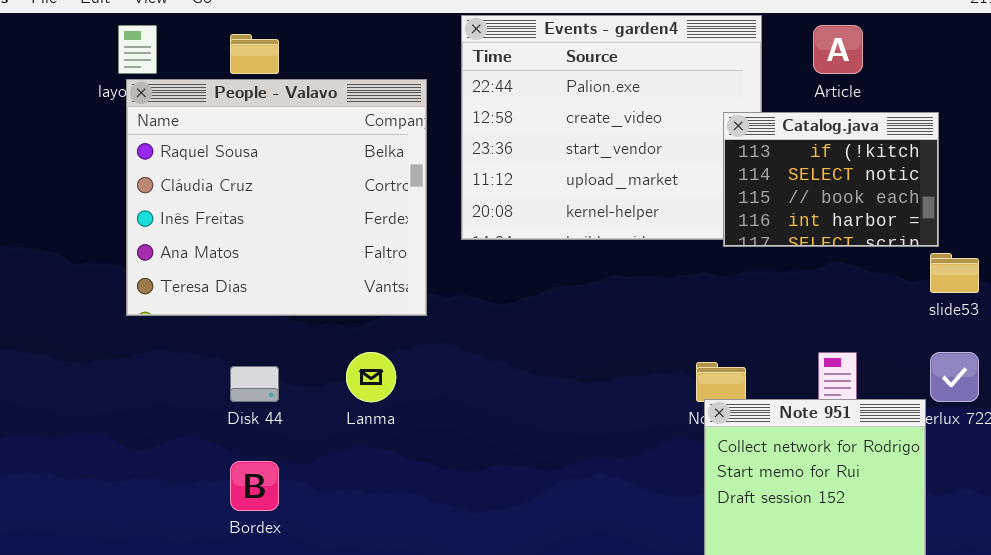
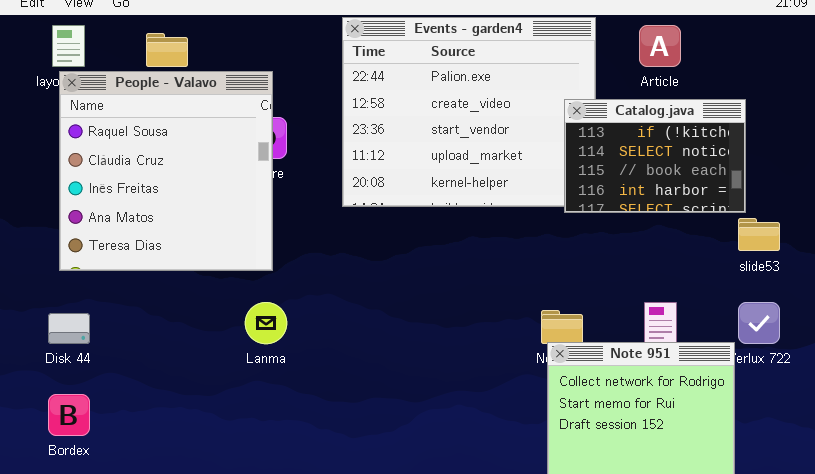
People - Valavo: [126,79,427,316] -> [59,71,273,271], resized
Disk 44: [230,366,279,402] -> [48,313,90,344], moved
Bordex: [230,461,279,511] -> [48,394,90,436], moved

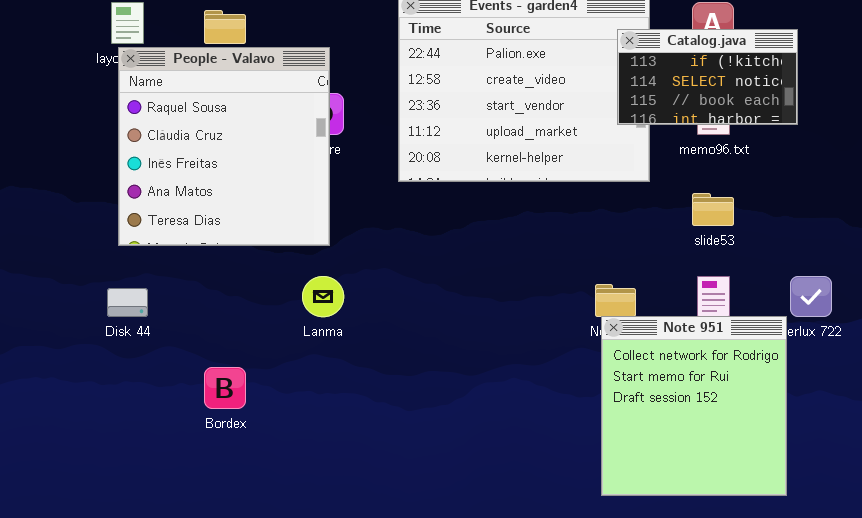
Catalog.java: [564,99,746,213] -> [617,29,798,125], moved, resized
slide53: [738,218,780,251] -> [692,193,734,226], moved
Bordex: [48,394,90,436] -> [204,367,246,409], moved

